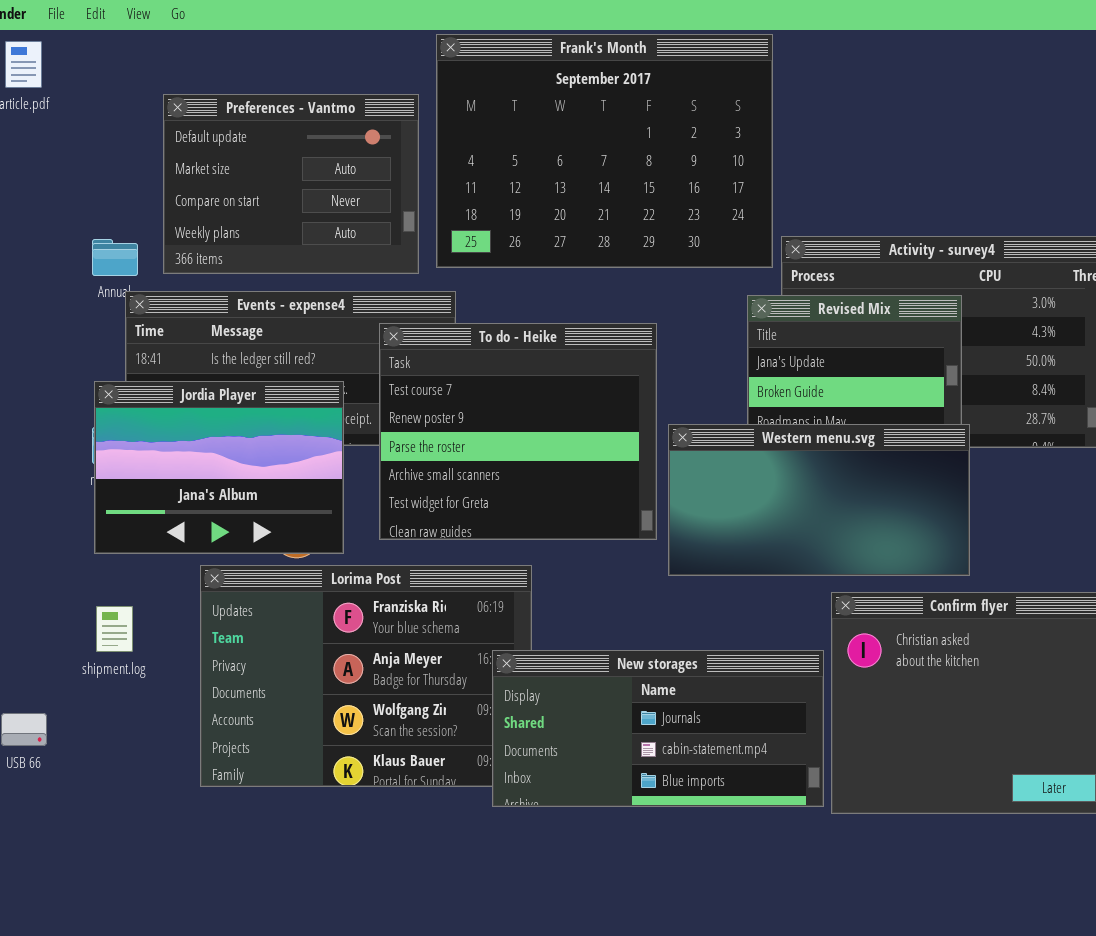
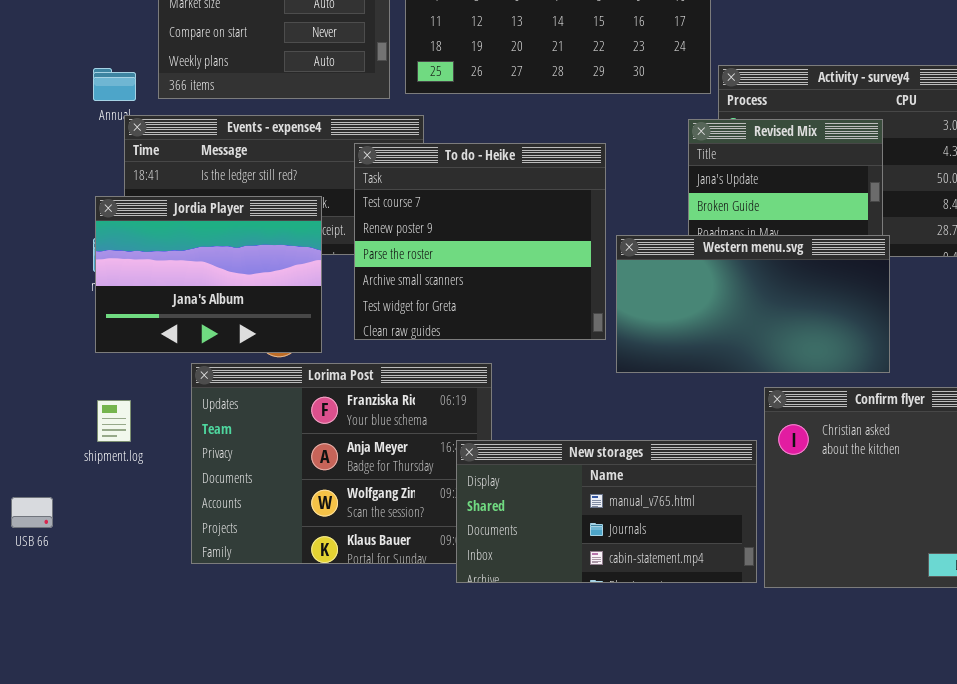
New storages: [492,650,824,807] -> [456,440,757,583], scrolled up 1 row

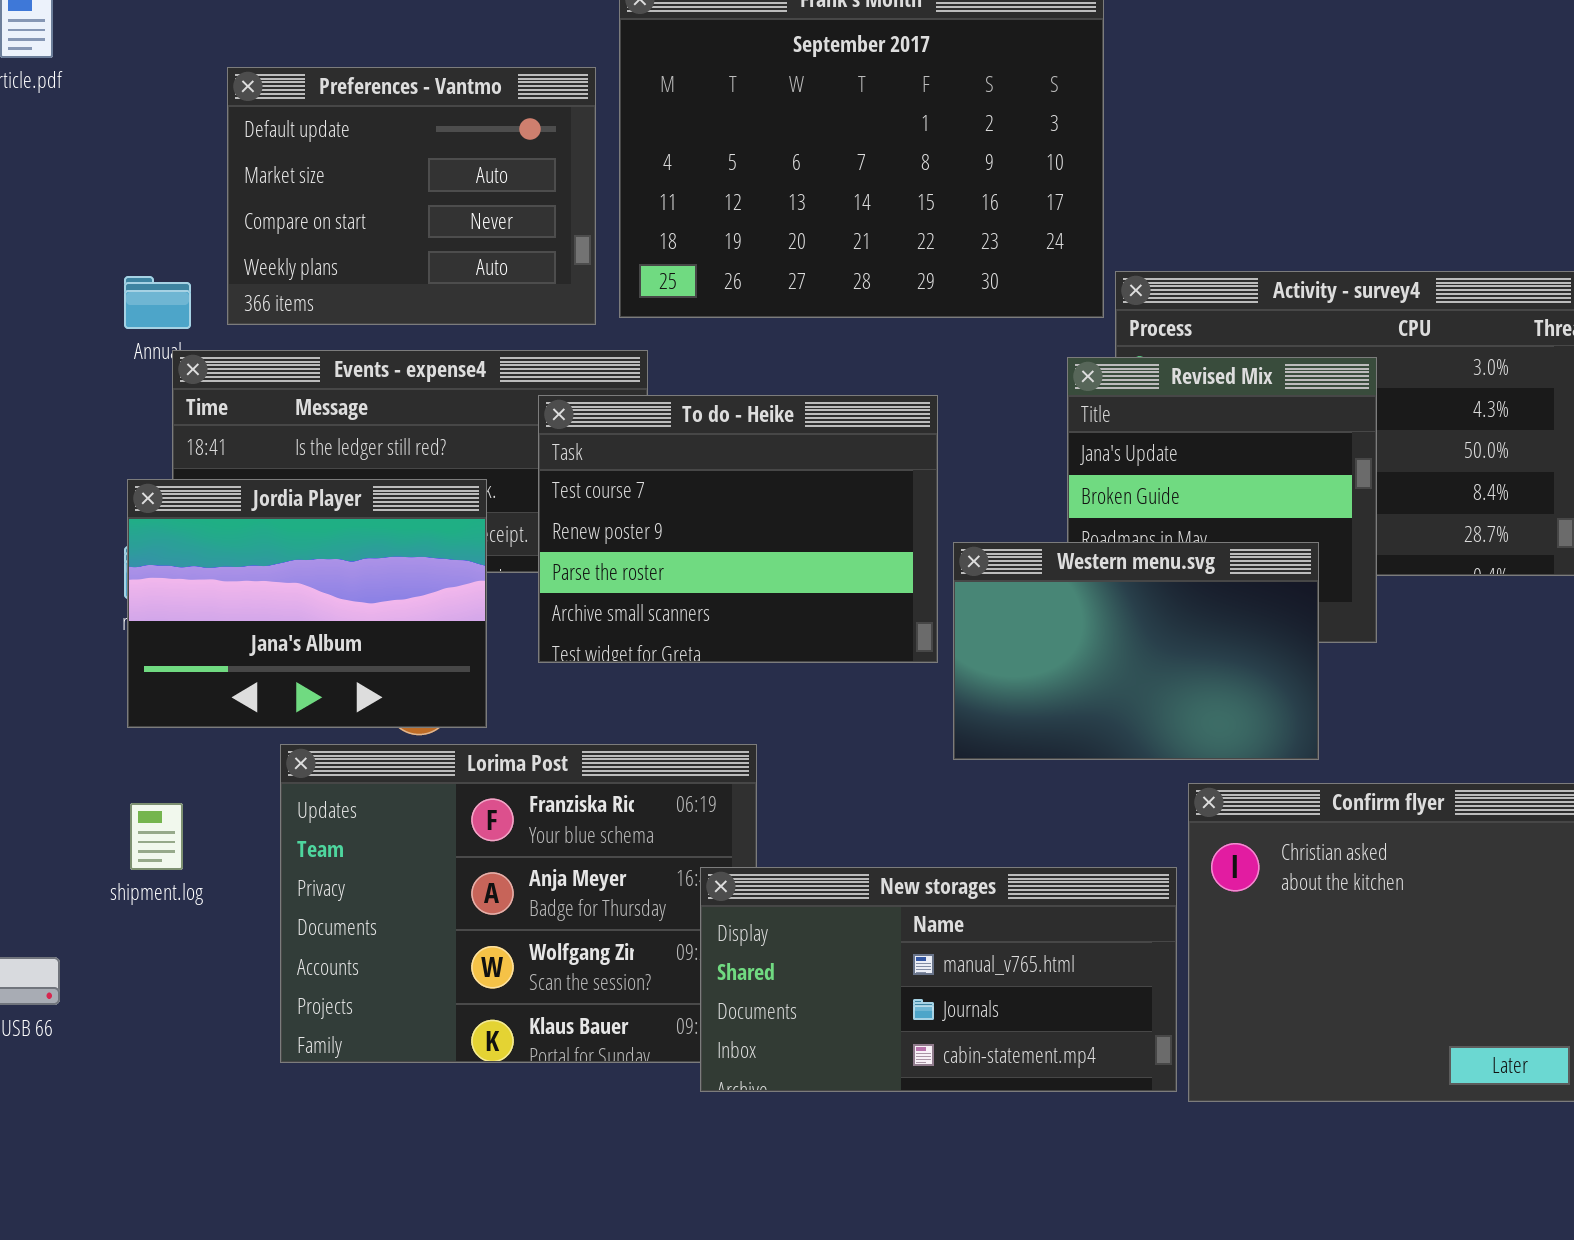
To do - Heike: [354,143,606,340] -> [538,395,938,663], resized
Western menu.svg: [616,235,890,373] -> [953,542,1319,760], resized

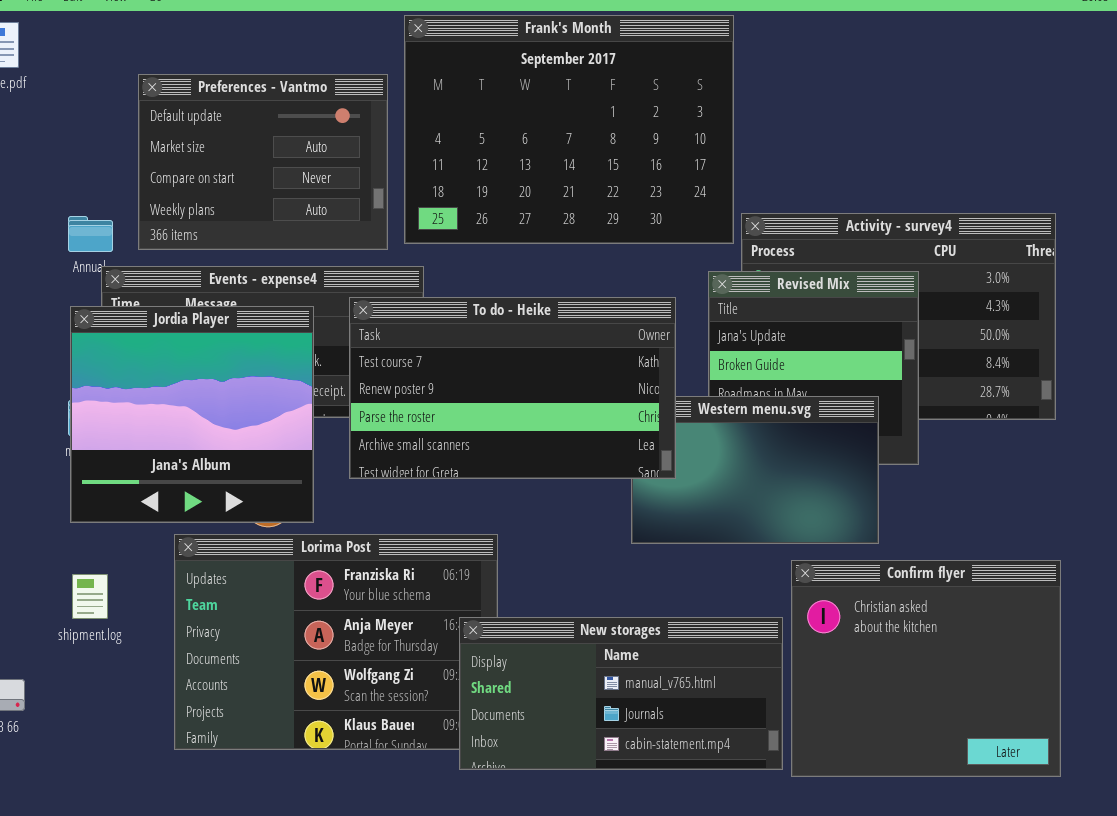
To do - Heike: [538,395,938,663] -> [349,297,676,479], resized
Jordia Player: [127,479,487,728] -> [70,306,314,523], resized

